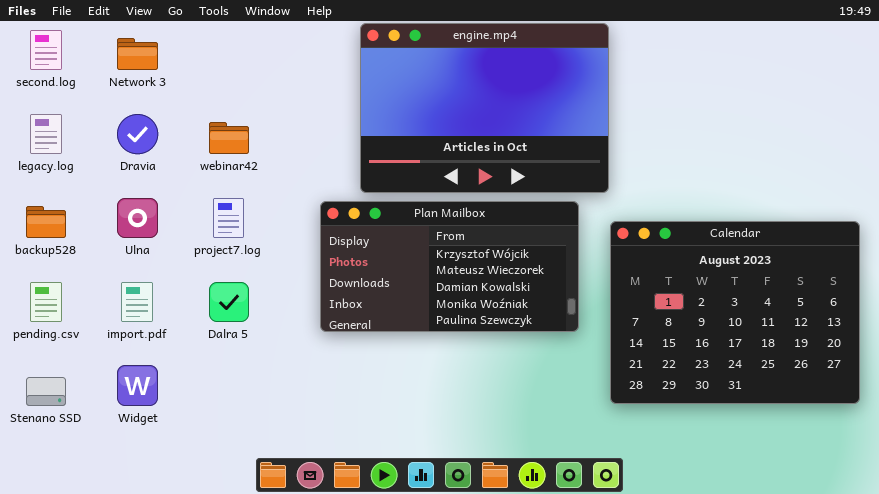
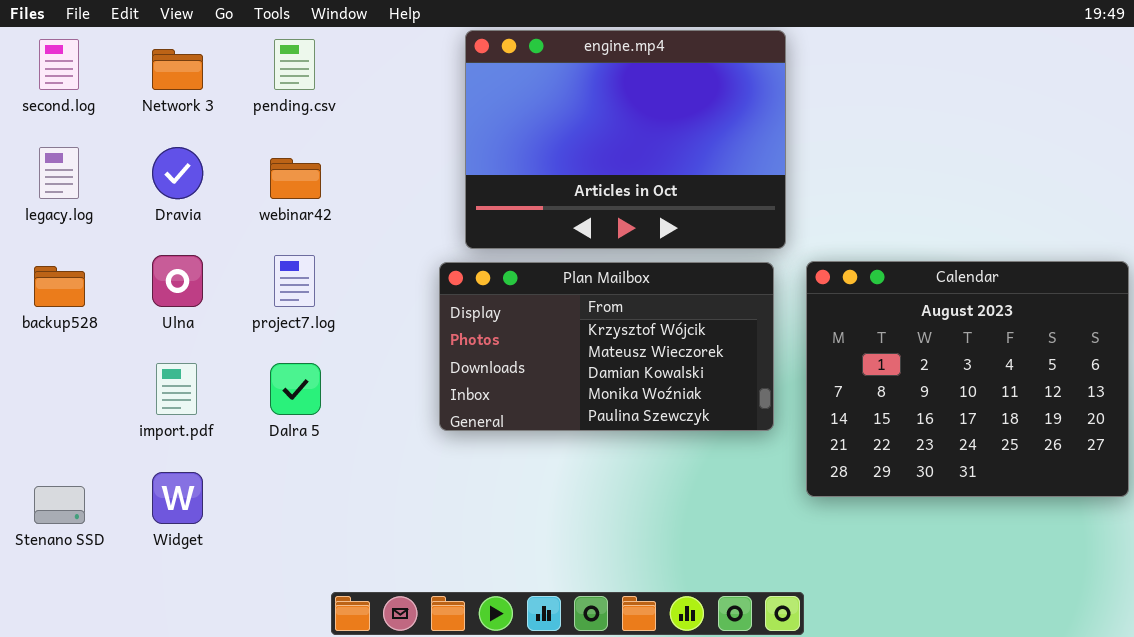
Plan Mailbox: [320,201,579,332] -> [439,262,774,431], moved
Calendar: [610,221,860,404] -> [806,261,1129,497], moved
pending.csv: [30,282,62,322] -> [274,39,315,90], moved

